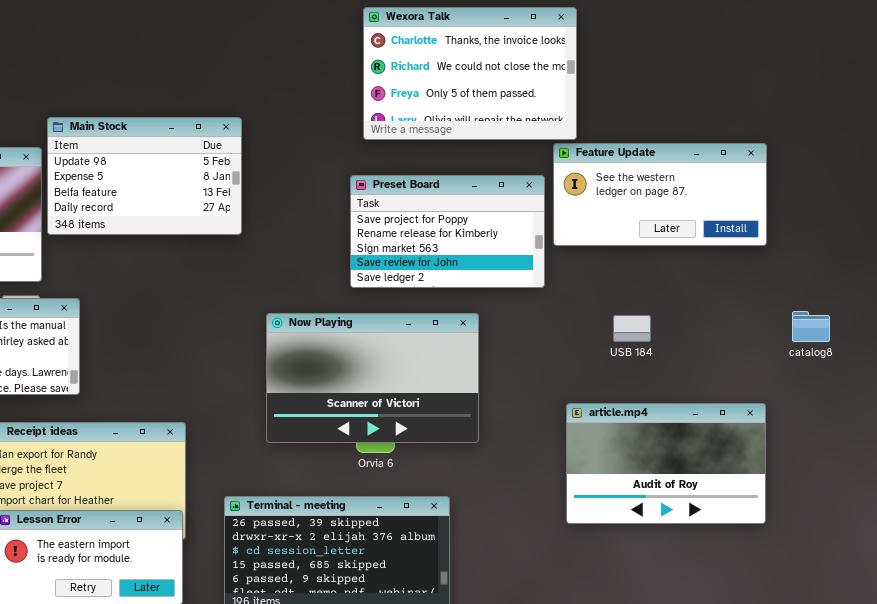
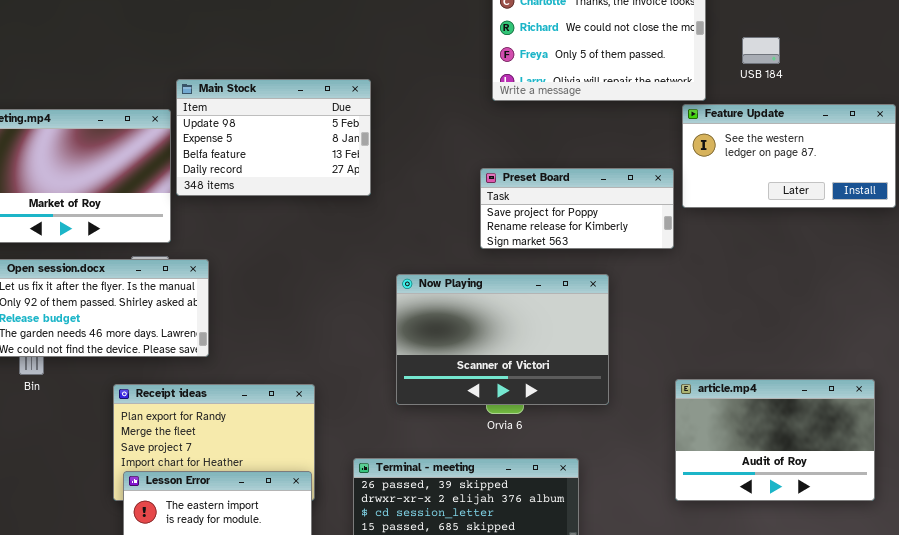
Preset Board: [350,175,545,288] -> [480,168,674,249], resized
USB 184: [613,315,651,342] -> [742,37,780,64], moved
article.mp4: [566,403,766,524] -> [675,379,875,501], moved

